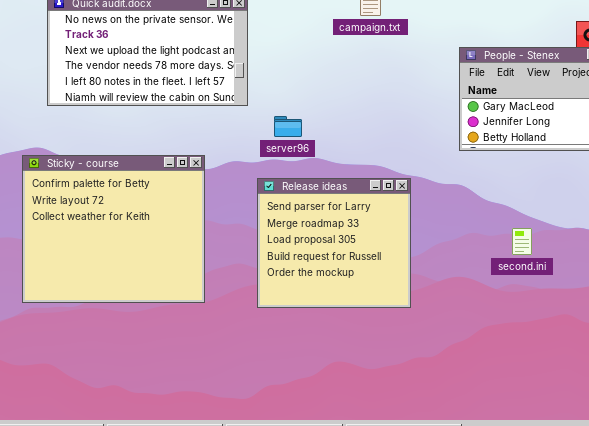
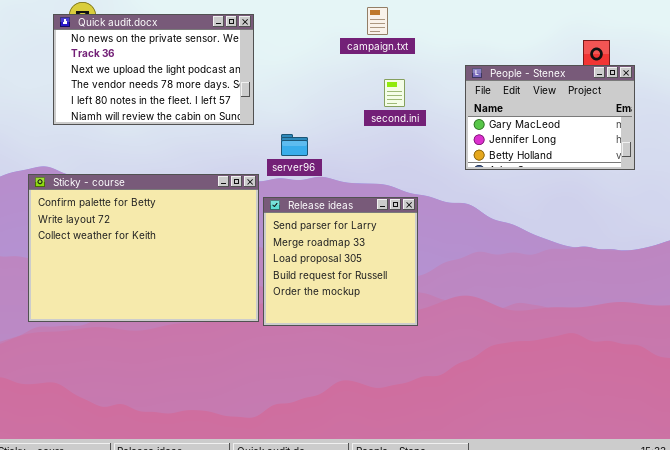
Sticky - course: [22,155,205,303] -> [28,174,259,322], resized
second.ini: [512,228,532,255] -> [384,79,405,107], moved

